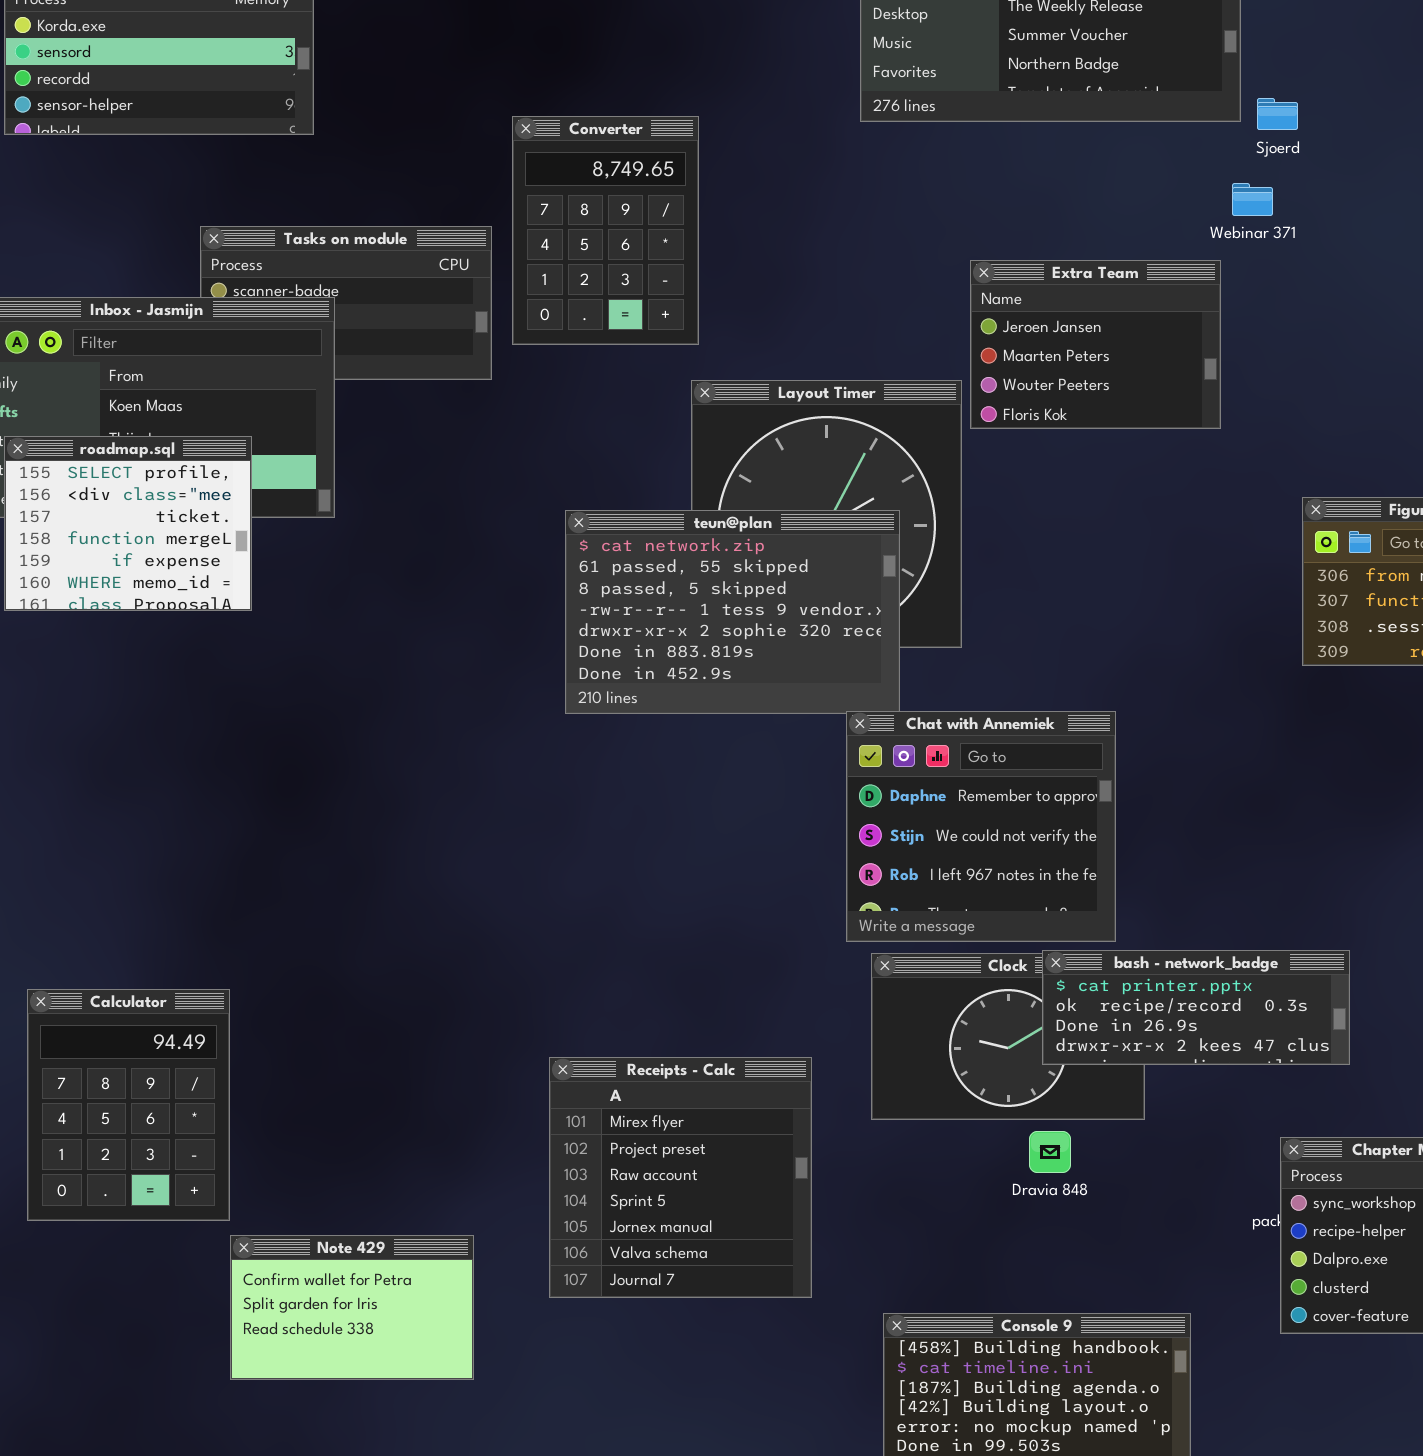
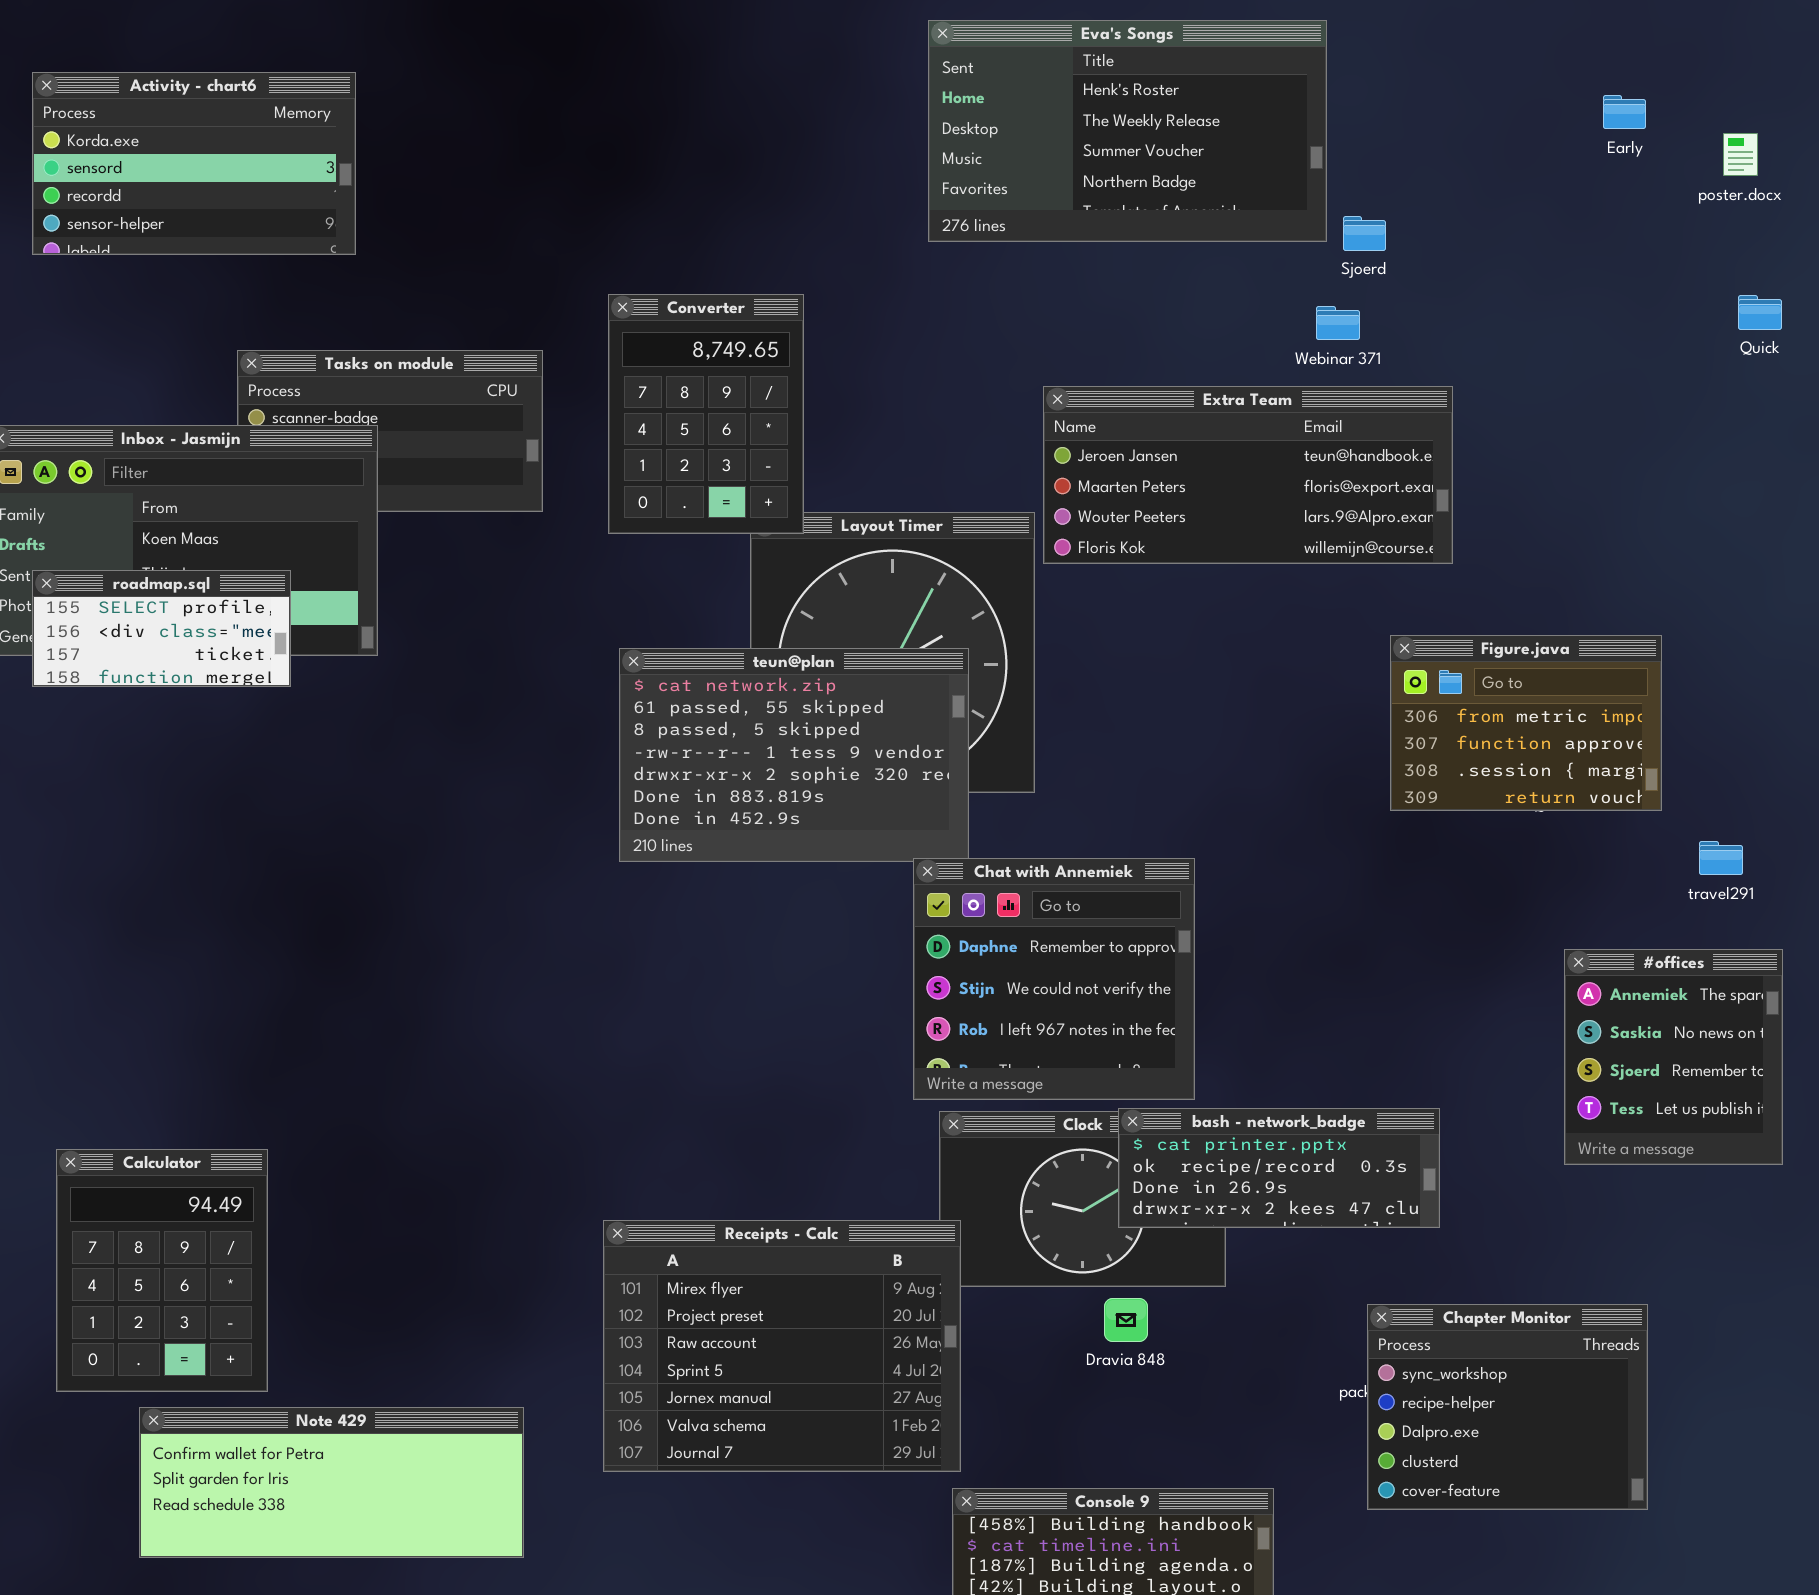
Converter: [512,116,699,345] -> [608,294,804,534], moved
Extra Team: [970,260,1221,429] -> [1043,386,1453,564], resized
roadmap.sql: [4,436,252,611] -> [32,570,291,687], resized
Receipts - Calc: [549,1057,812,1298] -> [603,1220,961,1472], resized
Note 429: [230,1235,474,1380] -> [139,1407,524,1558], resized

